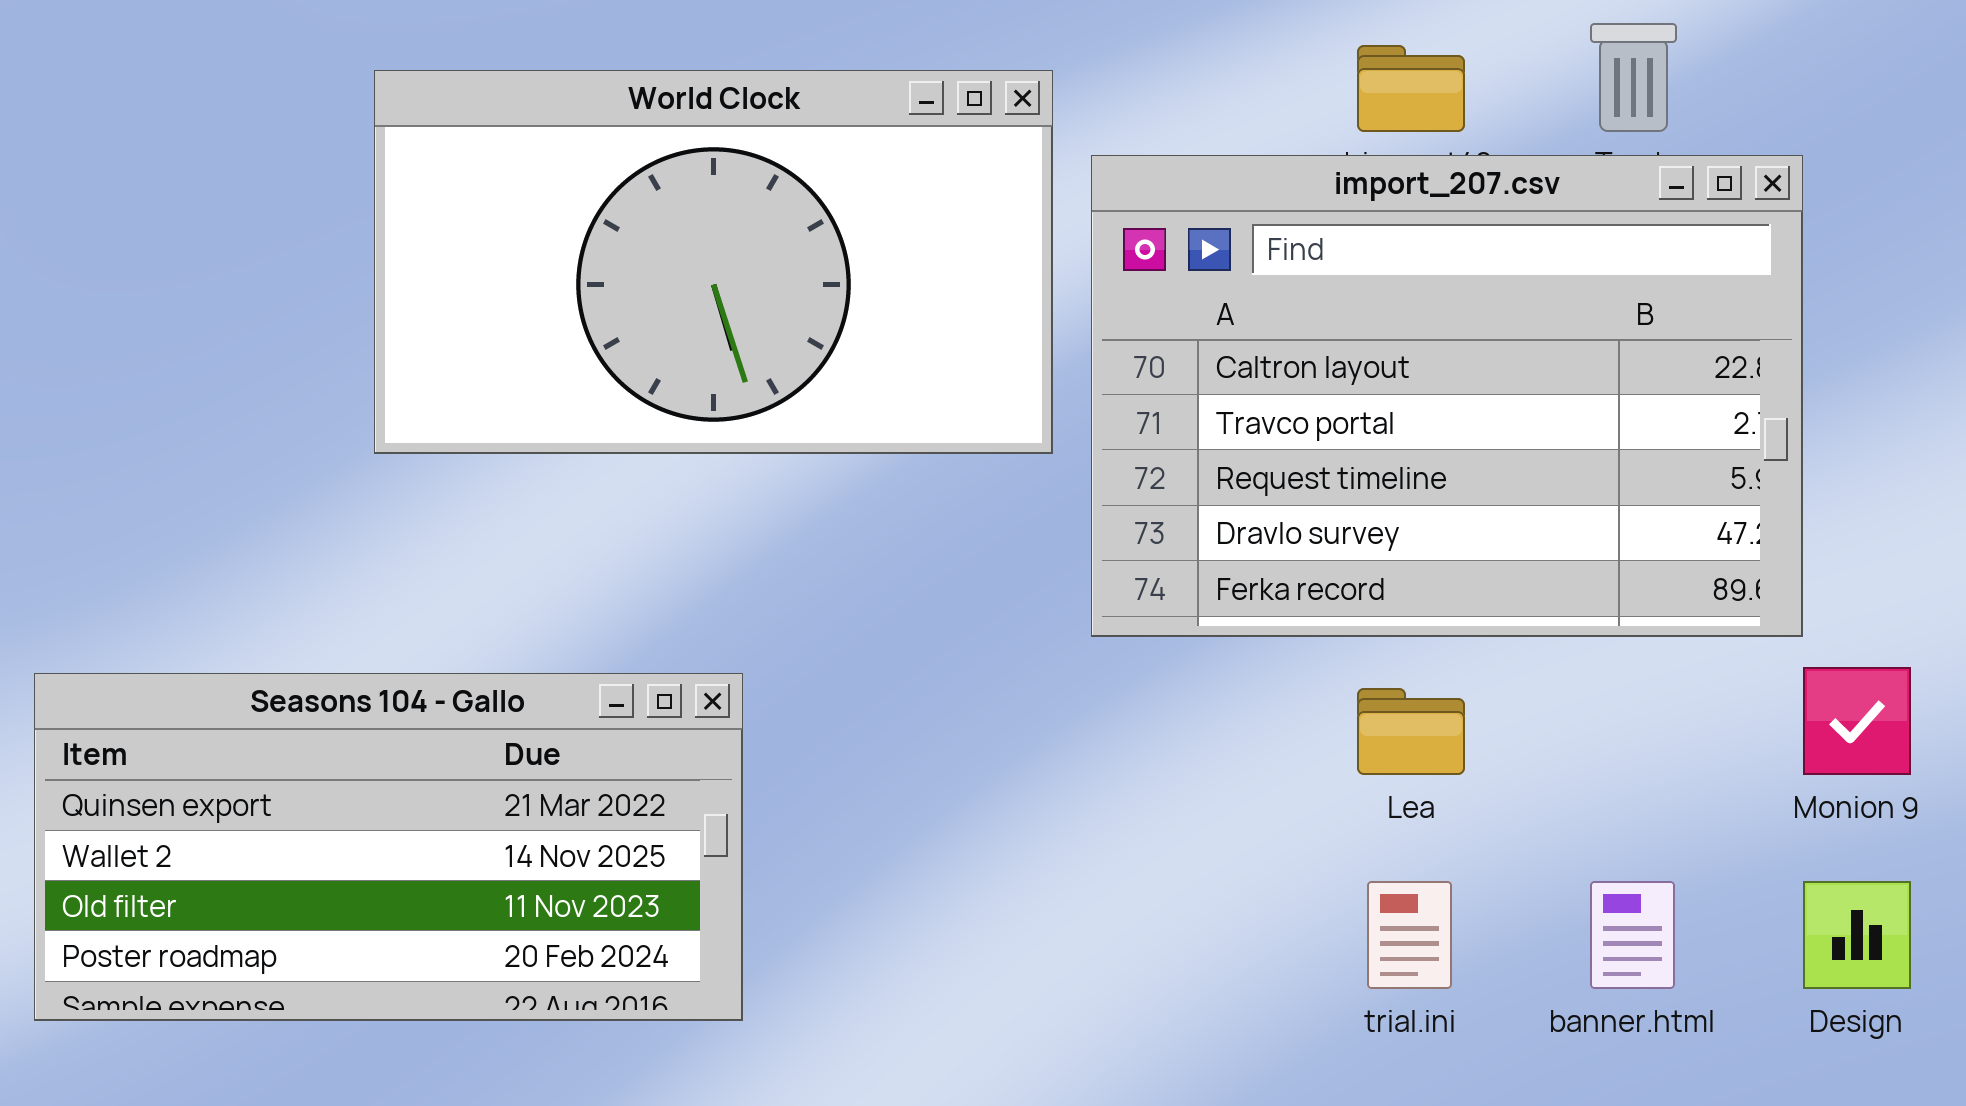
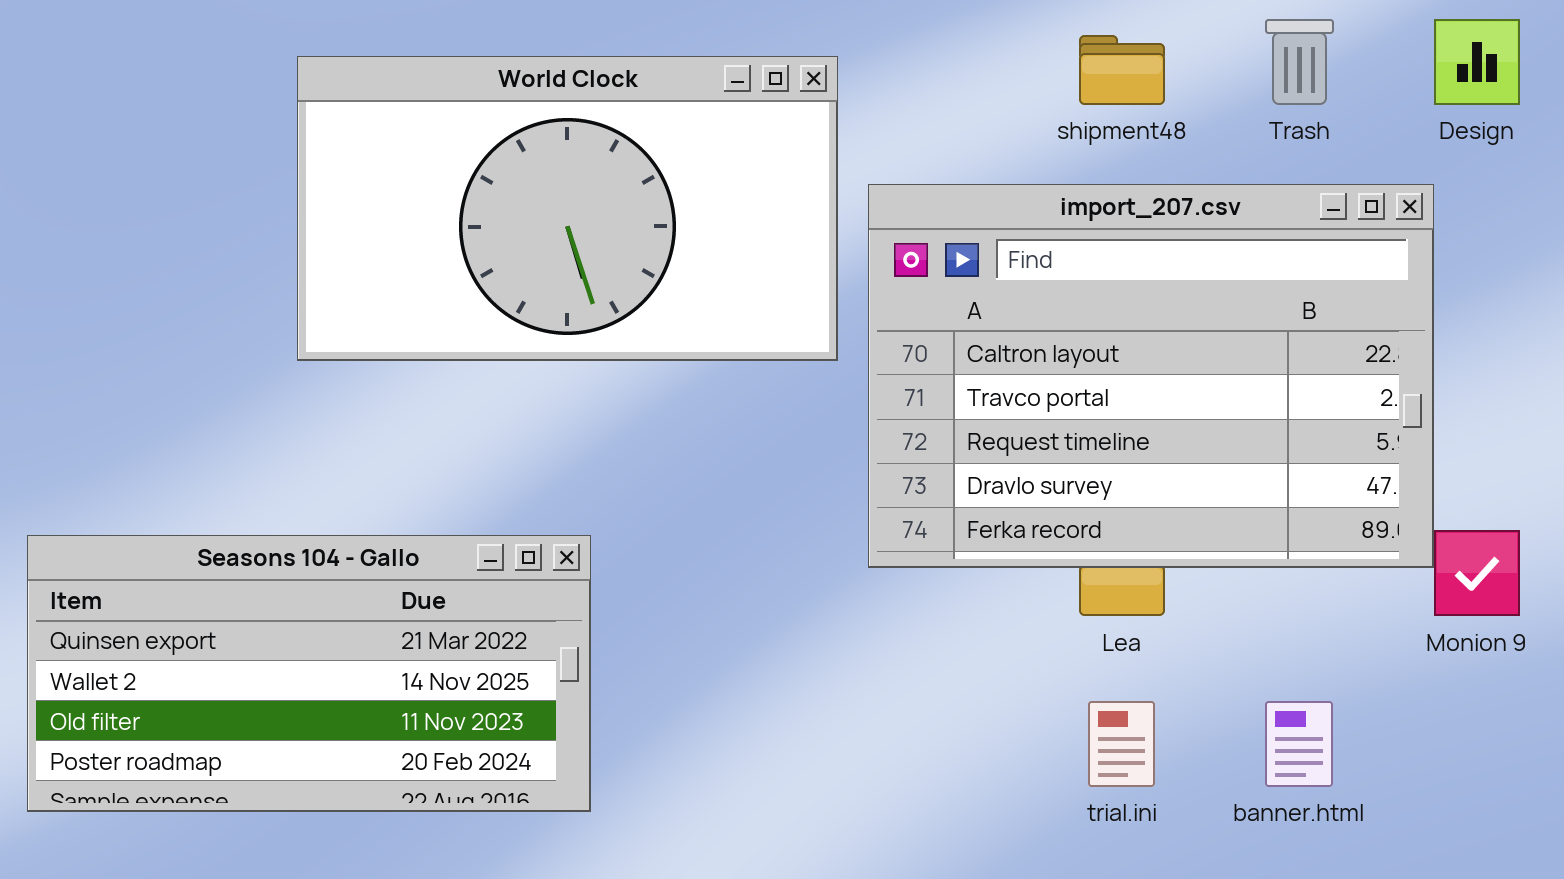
import_207.csv: [1091,155,1803,637] -> [868,184,1434,568], moved
Design: [1803,881,1911,989] -> [1434,19,1520,105], moved

